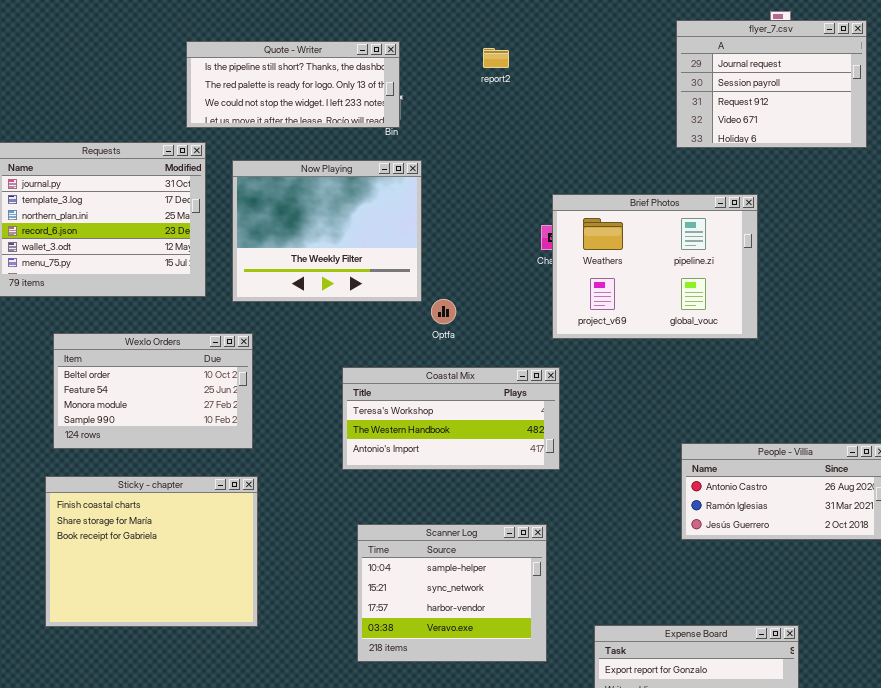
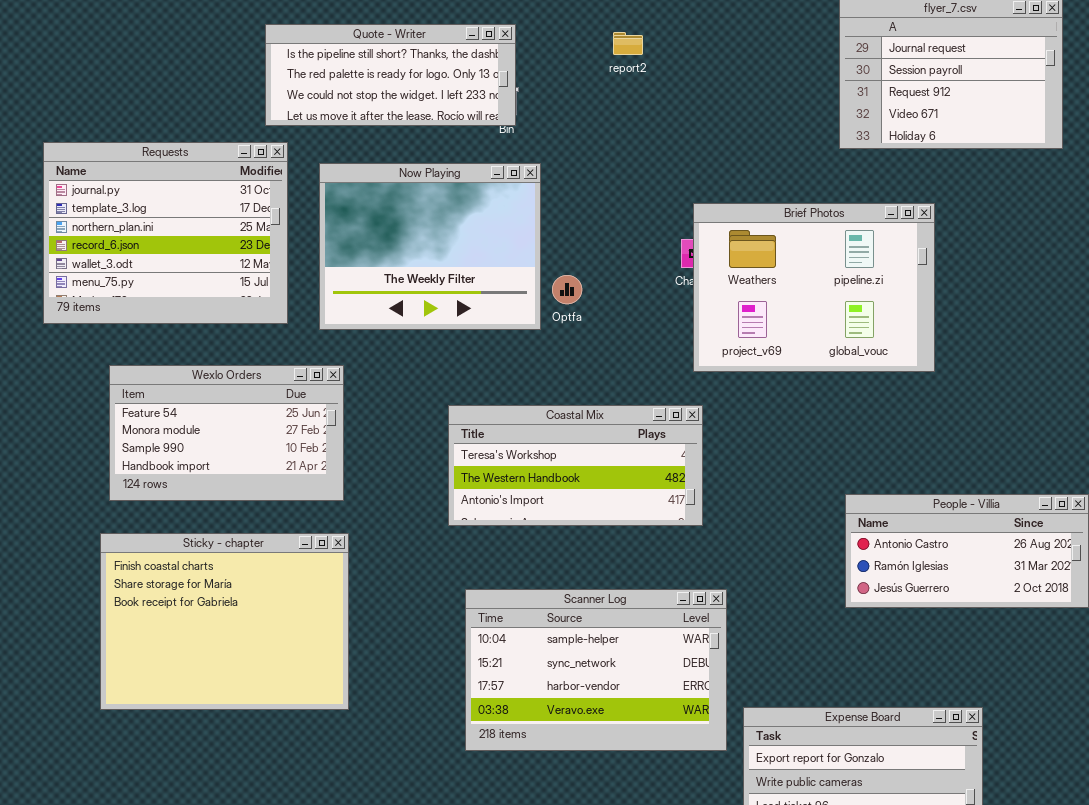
Optfa: [431,299,456,324] -> [552,275,582,304], moved
Wexlo Orders: [53,333,253,449] -> [109,365,344,501], scrolled down 1 row
Scanner Log: [357,524,547,662] -> [465,589,727,751], resized

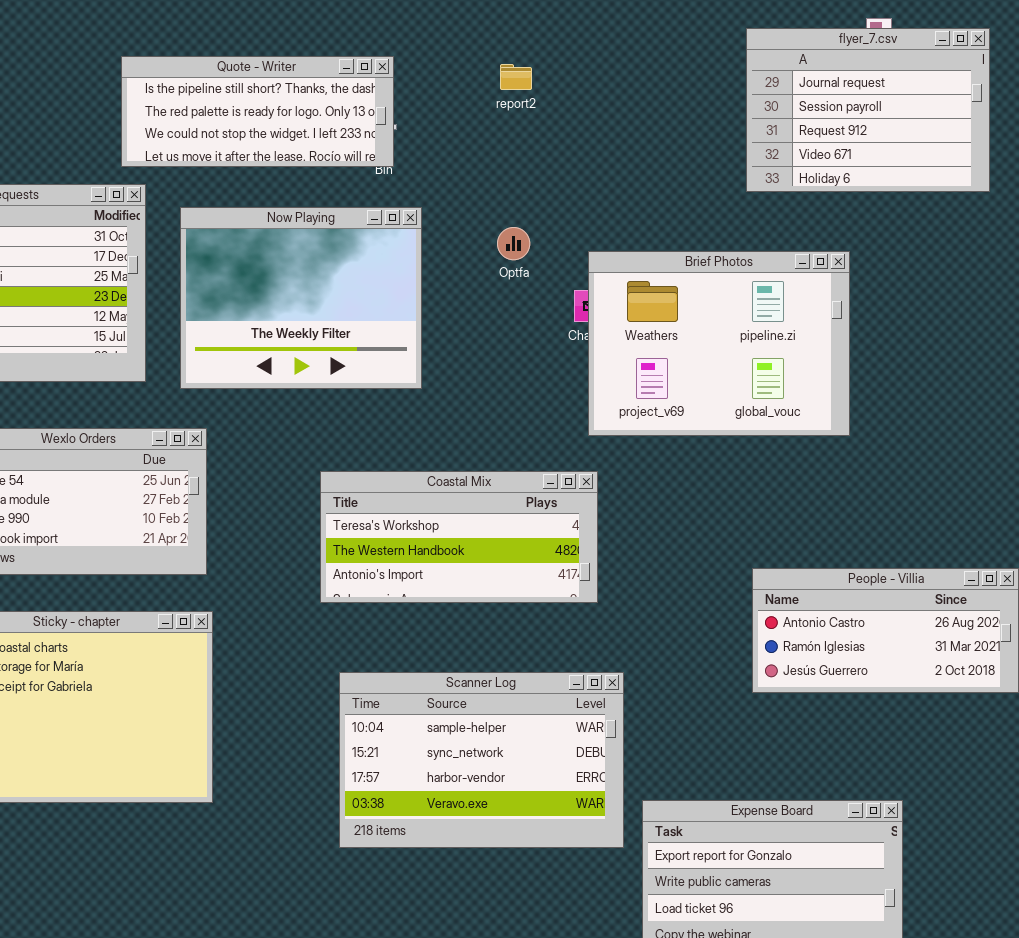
Optfa: [552,275,582,304] -> [497,227,530,260], moved

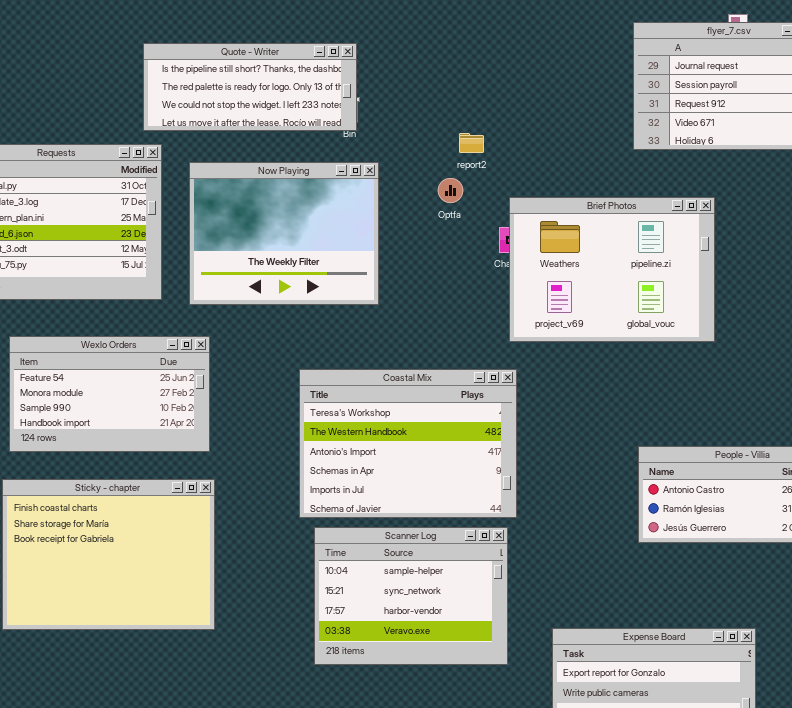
report2: [500,64,532,90] -> [459,133,484,153], moved
Coastal Mix: [320,471,598,603] -> [299,369,517,518], resized
Scanner Log: [339,672,624,848] -> [314,527,508,665], resized

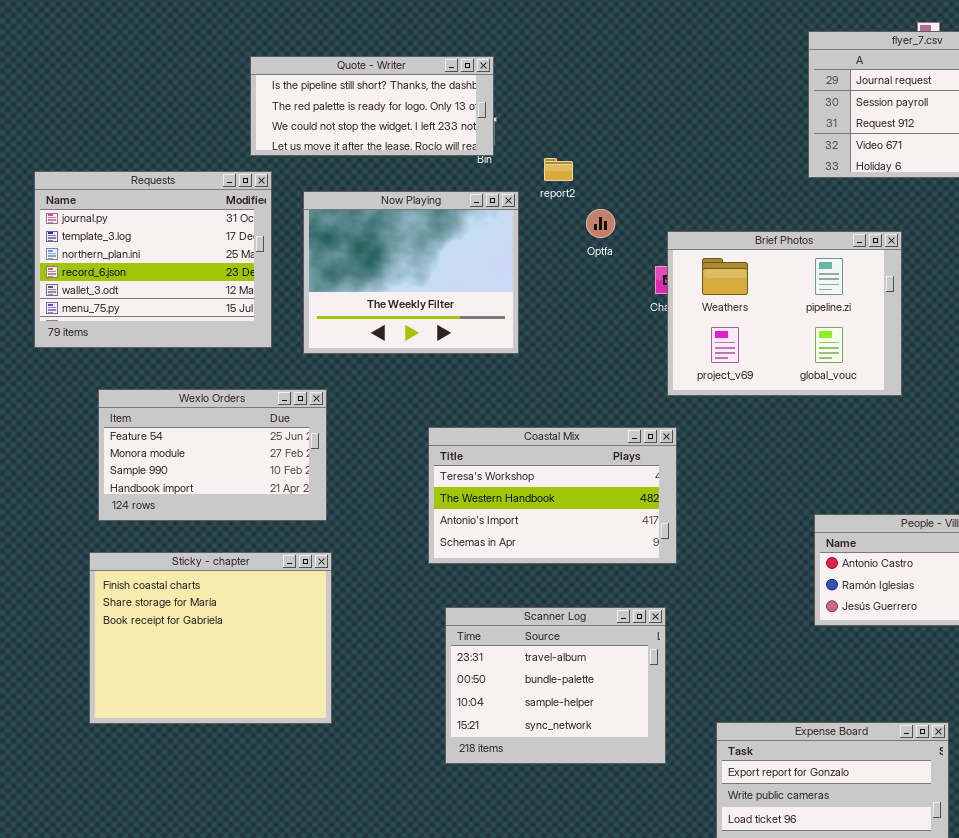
report2: [459,133,484,153] -> [544,158,573,181], moved
Coastal Mix: [299,369,517,518] -> [428,427,677,564], resized
Scanner Log: [314,527,508,665] -> [445,607,666,764], scrolled up 2 rows

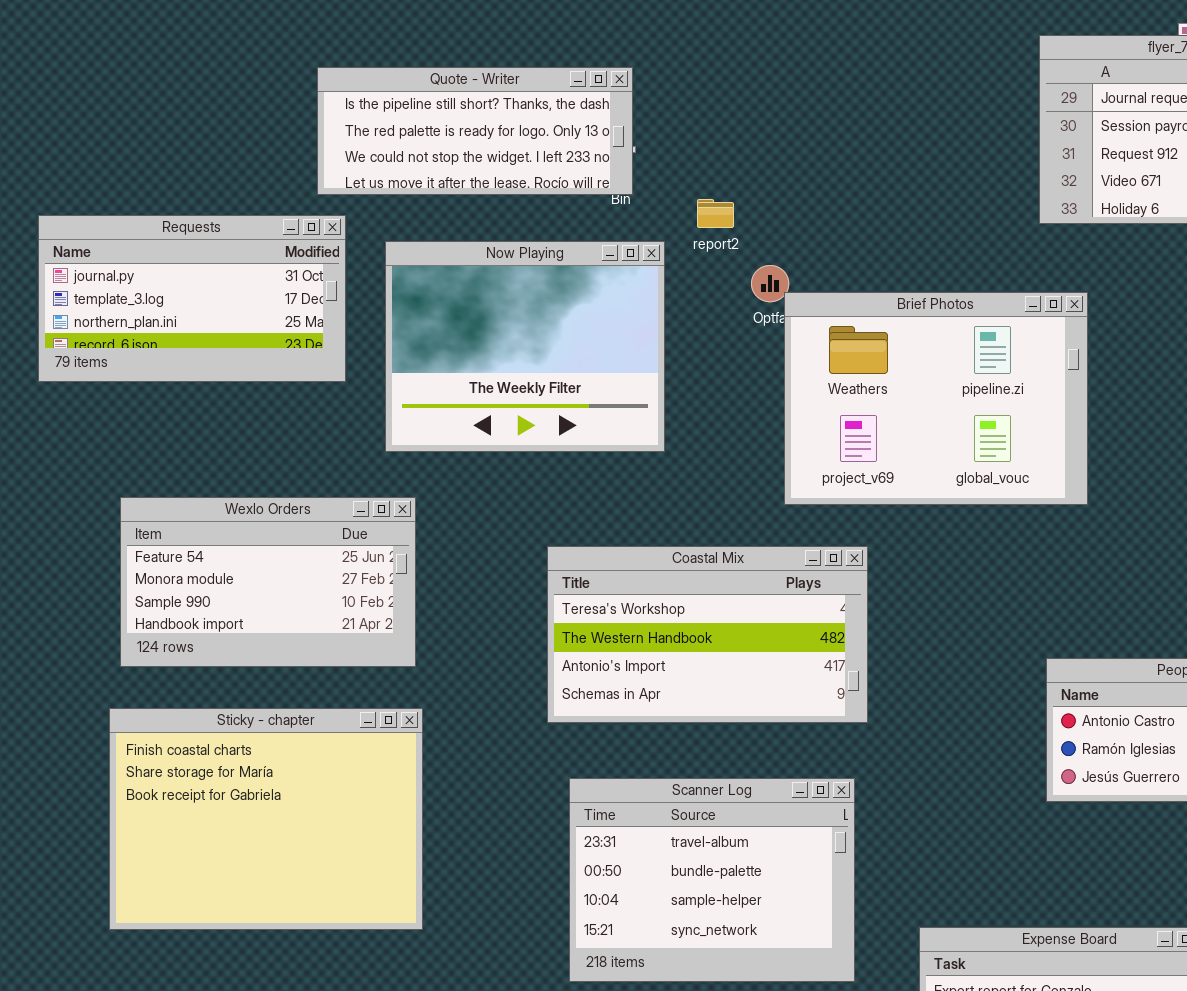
Requests: [34,171,272,348] -> [38,215,346,382], resized
Brief Photos: [667,231,902,396] -> [784,292,1088,505], moved

